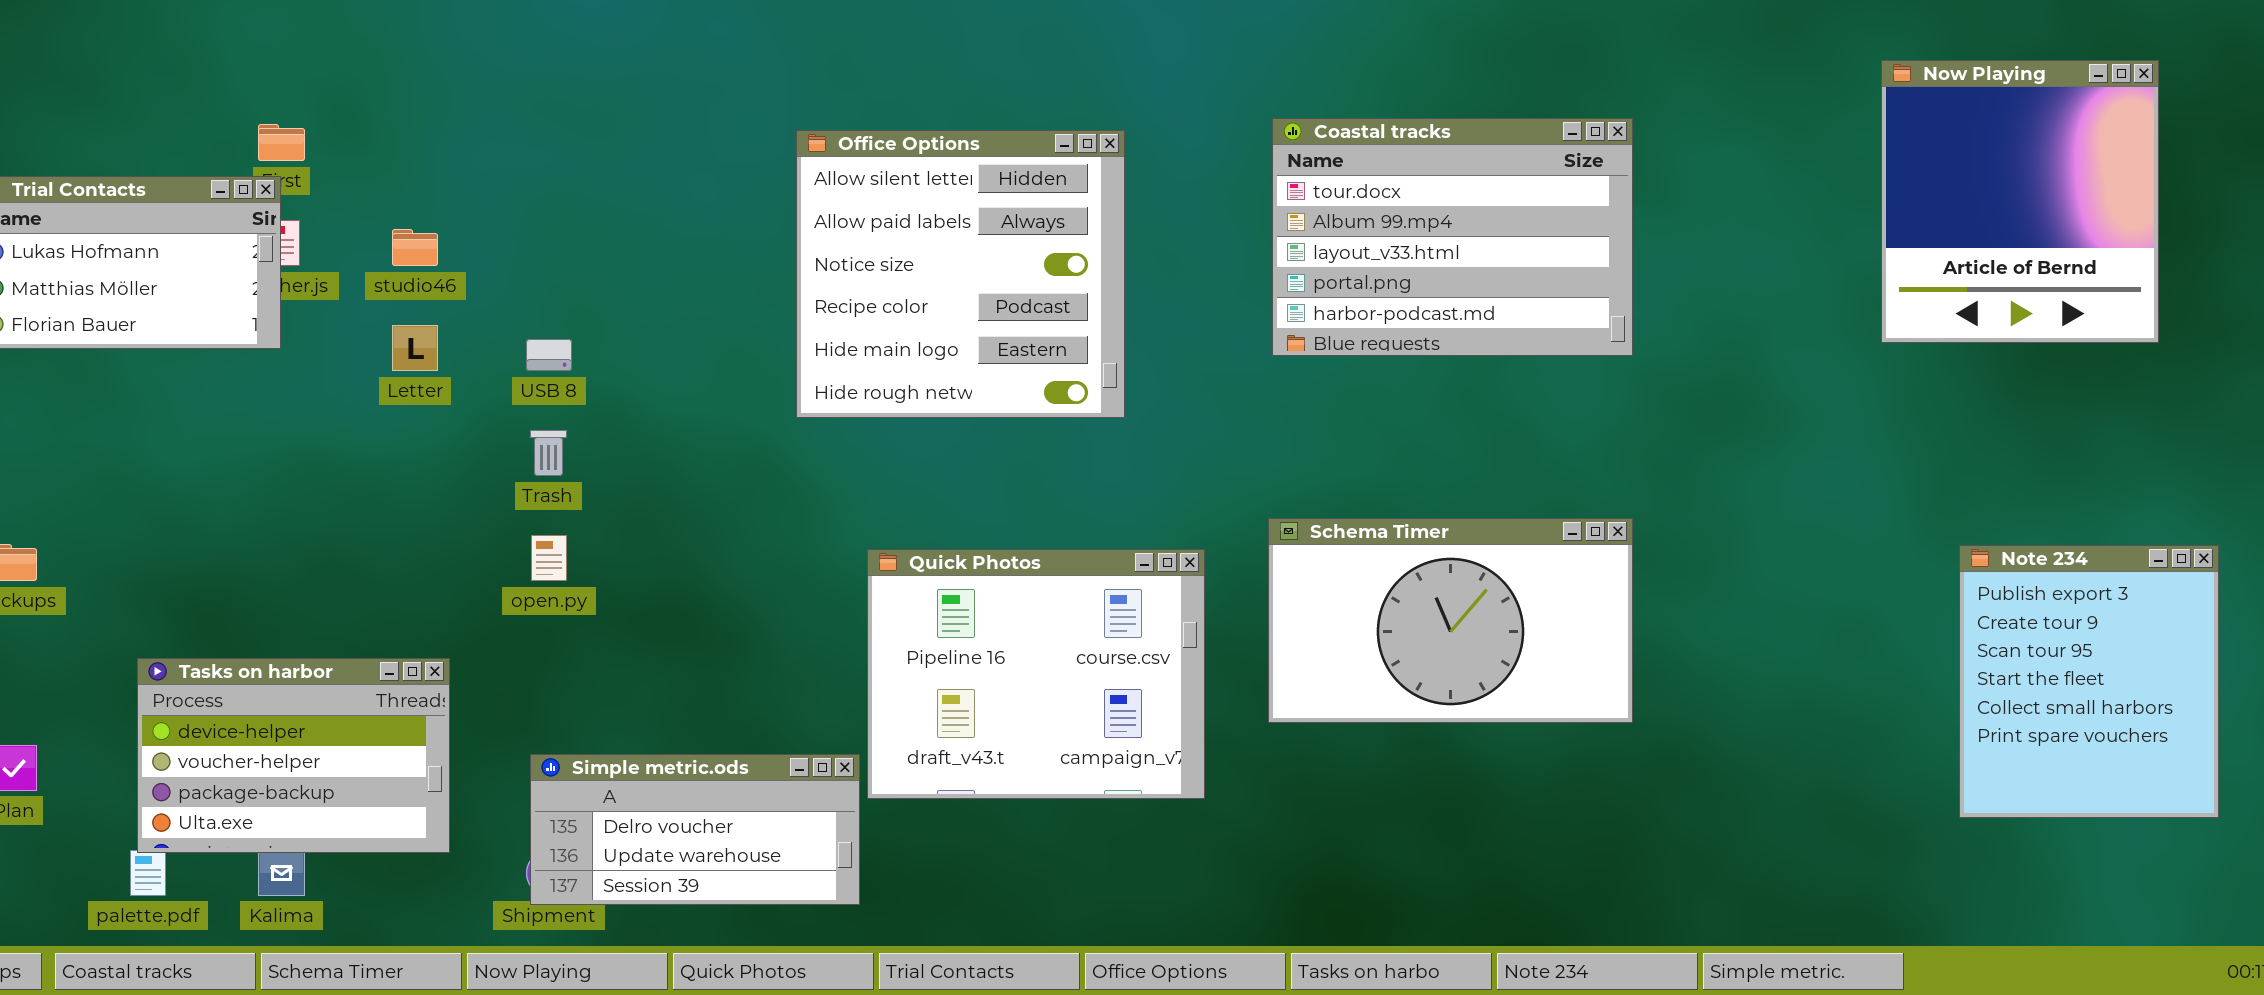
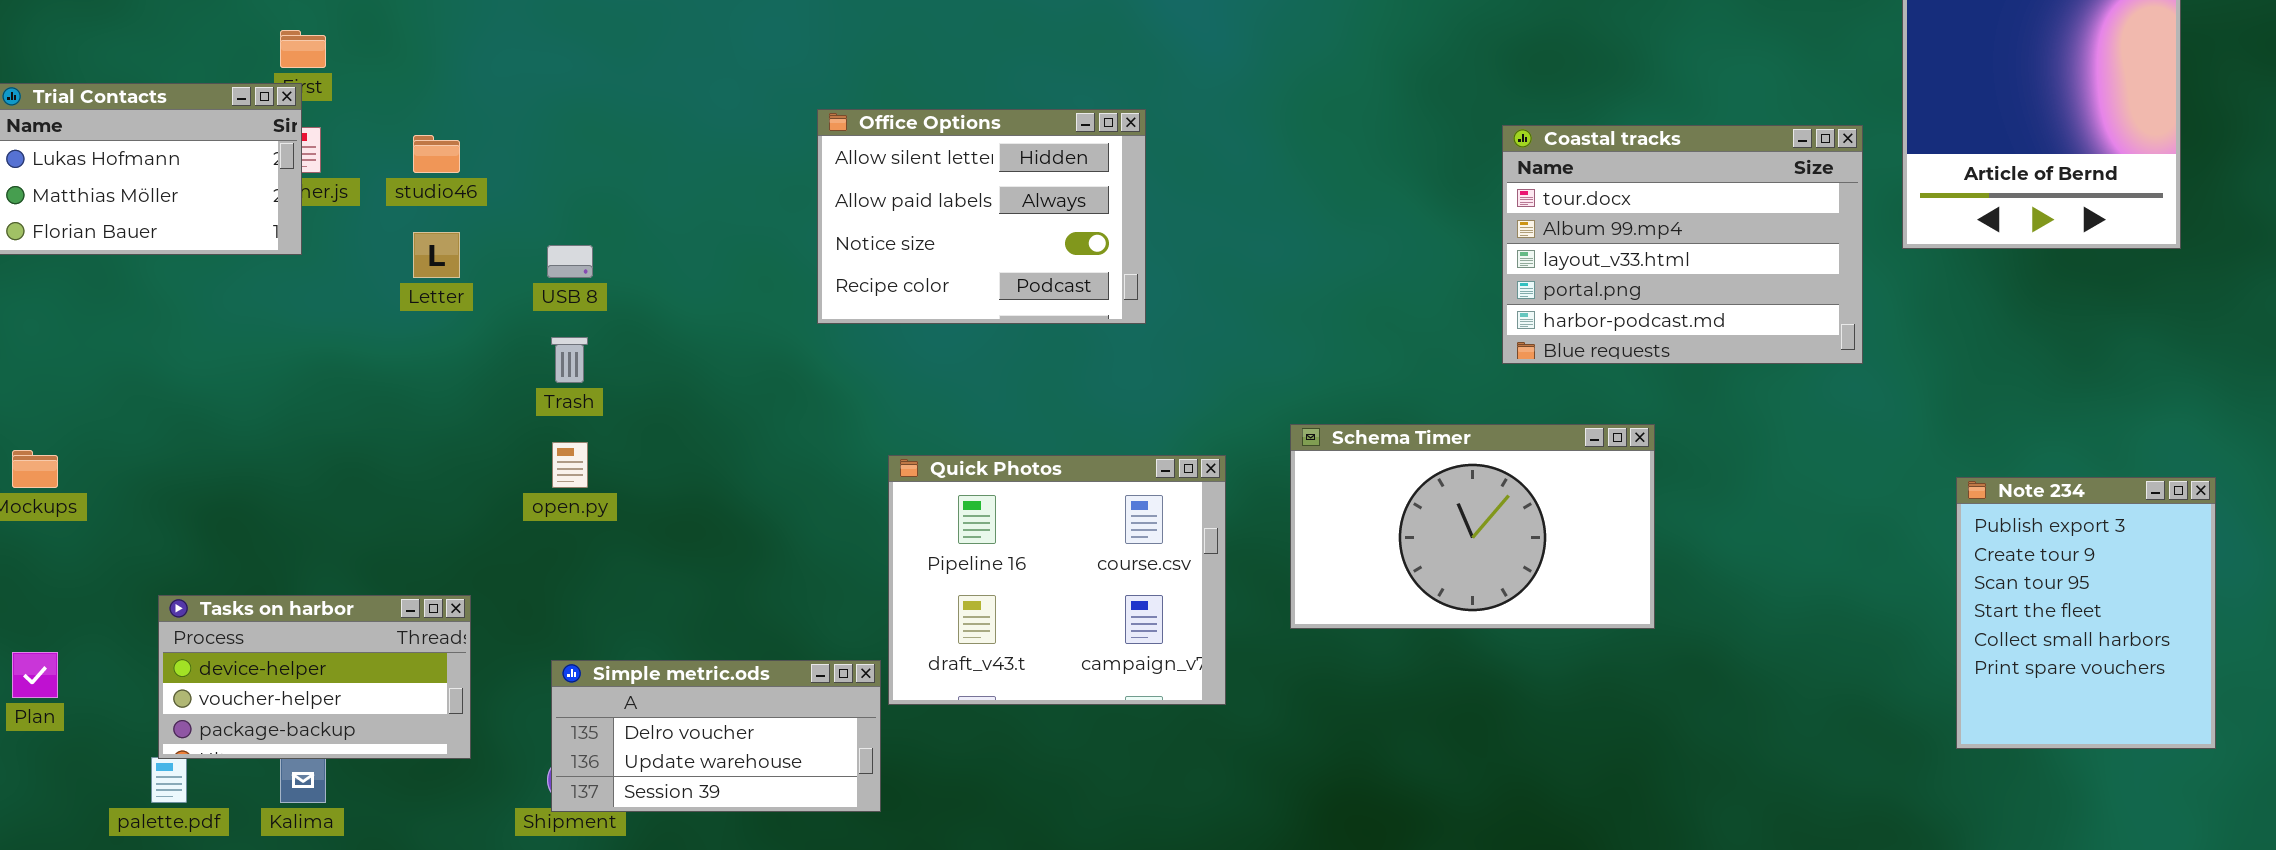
Coastal tracks: [1272,118,1633,356] -> [1502,125,1863,364], moved
Office Options: [796,130,1125,418] -> [817,109,1146,324], resized
Note 234: [1959,545,2219,818] -> [1956,477,2216,749], moved
Tasks on harbor: [137,658,450,853] -> [158,595,471,759], resized

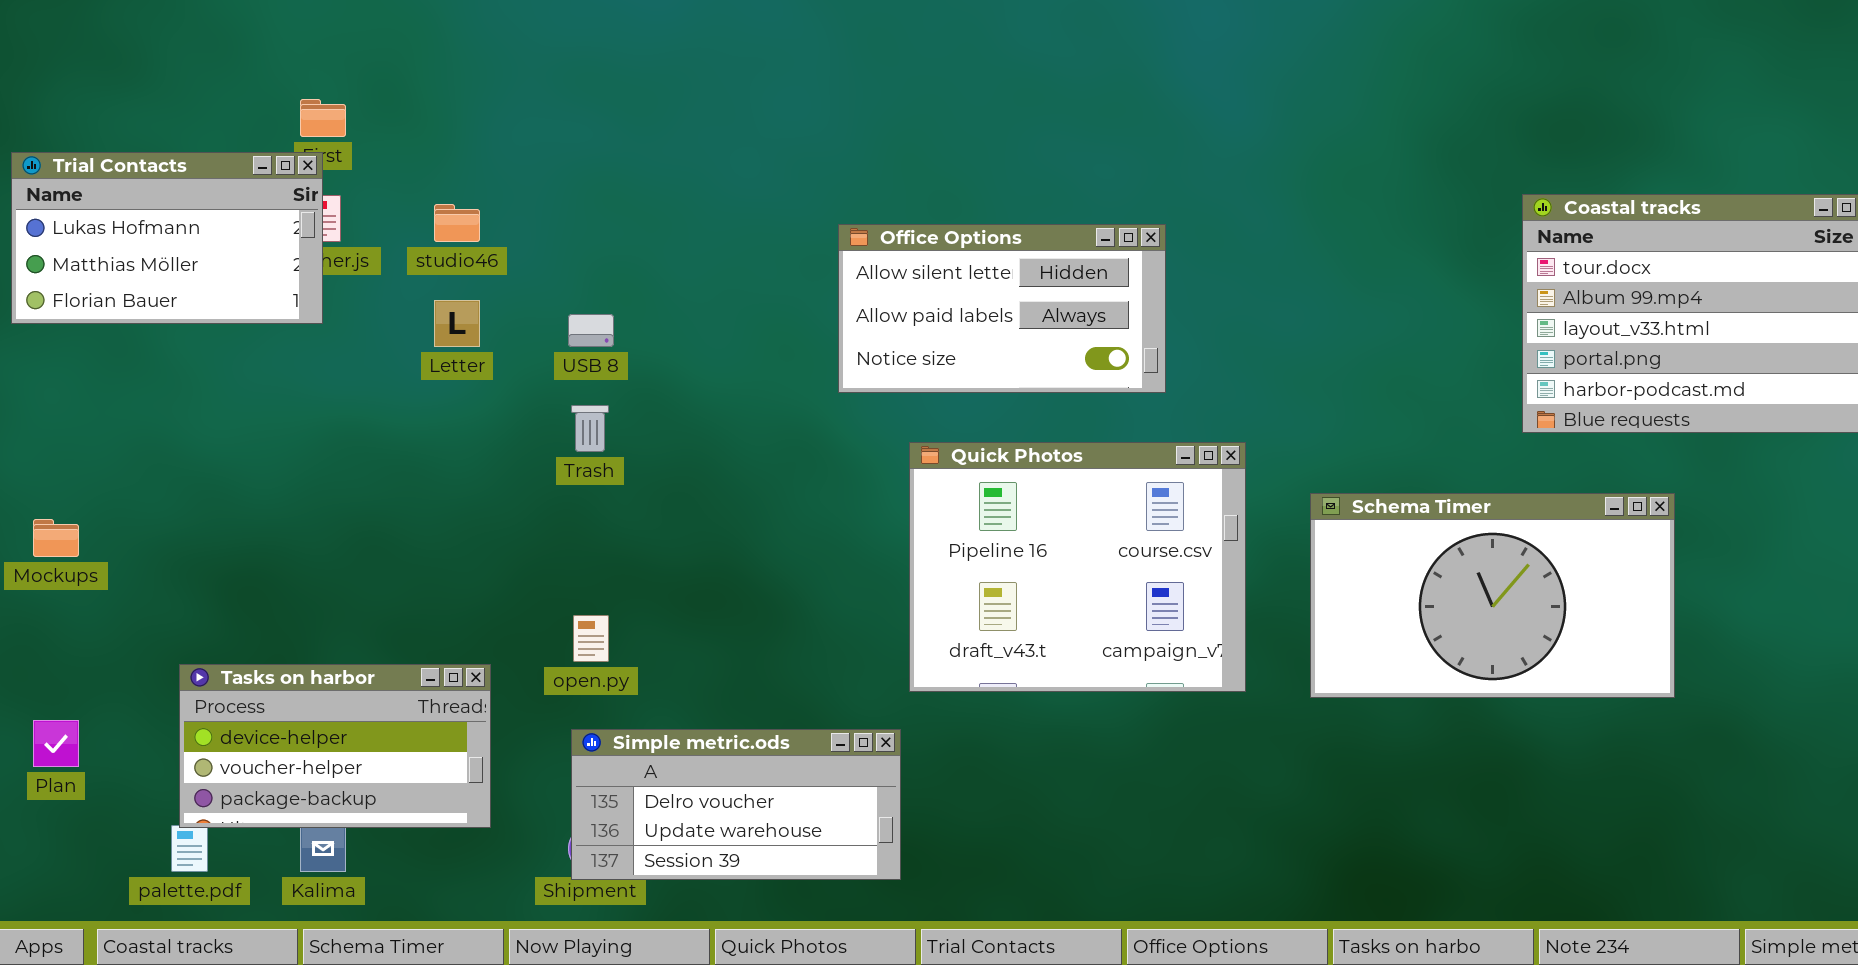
Office Options: [817,109,1146,324] -> [838,224,1166,393], resized
open.py: [552,442,588,488] -> [573,615,609,662], moved
Quick Photos: [888,455,1226,705] -> [909,442,1246,692], moved

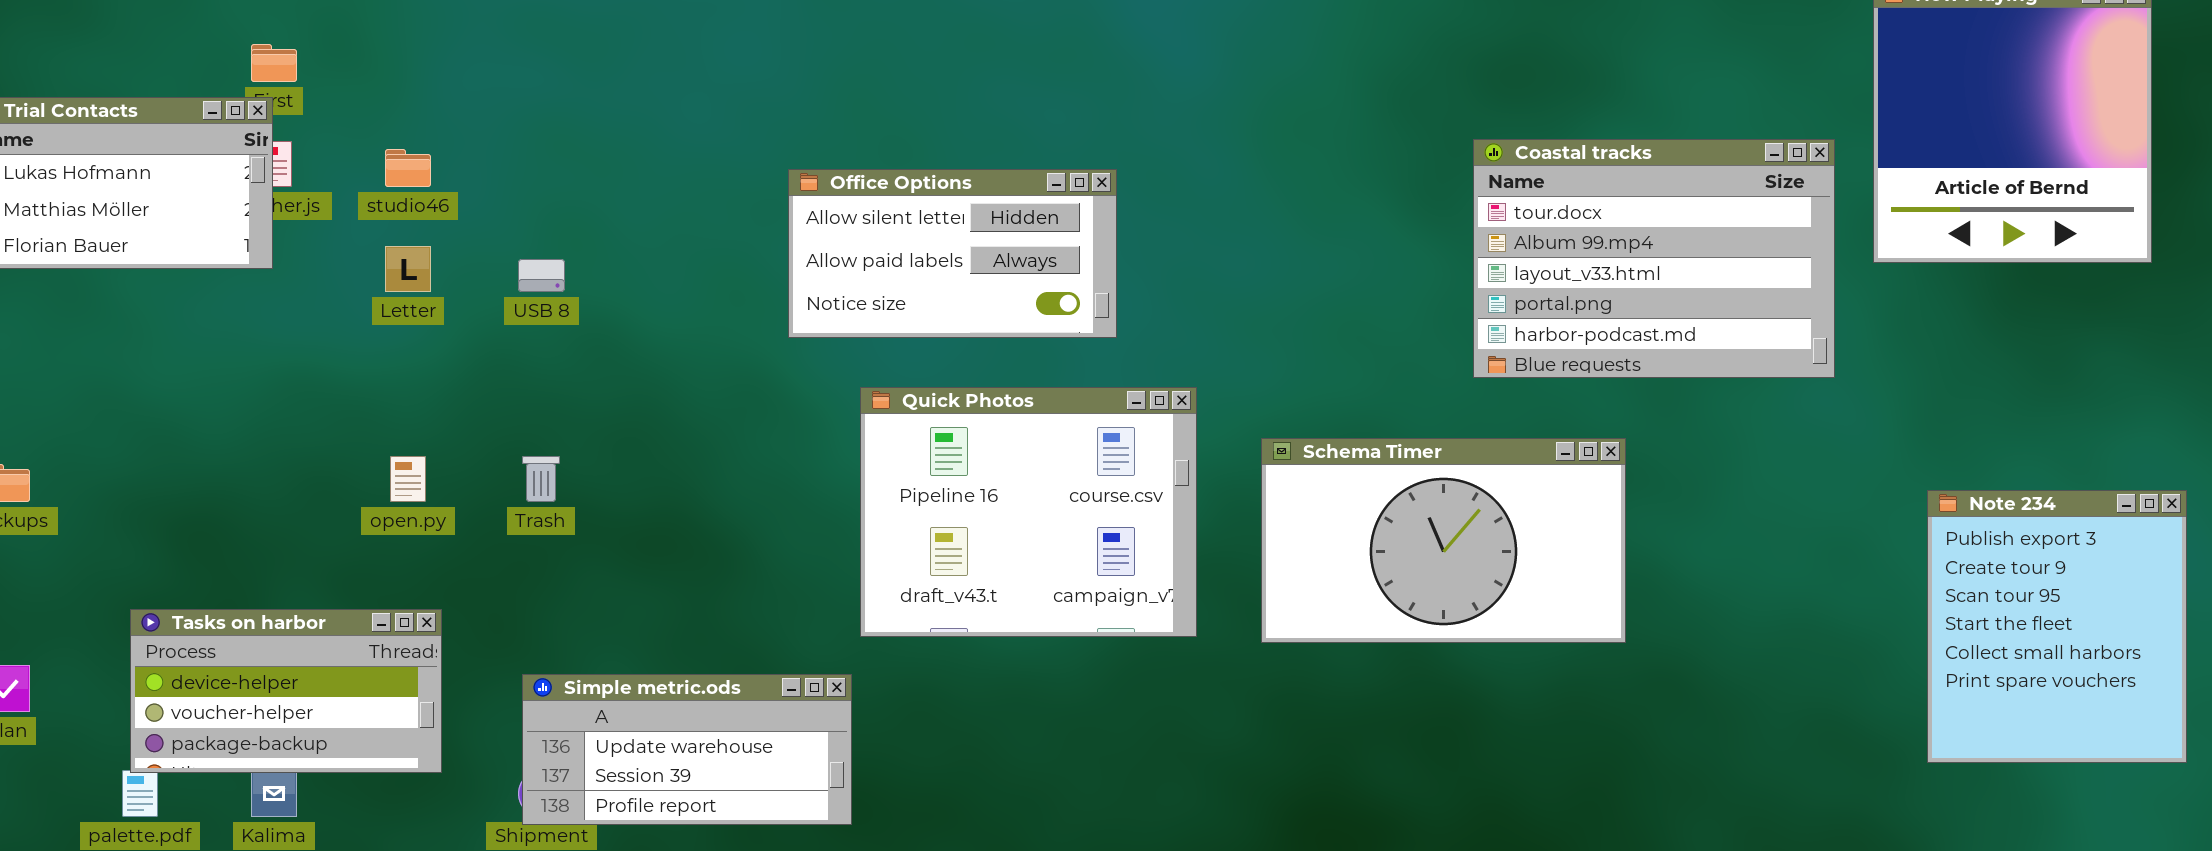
Trash: [571,405,609,452] -> [522,456,560,502], moved
open.py: [573,615,609,662] -> [390,456,426,502], moved
Simple metric.ods: [571,729,901,880] -> [522,674,852,825], scrolled down 1 row

